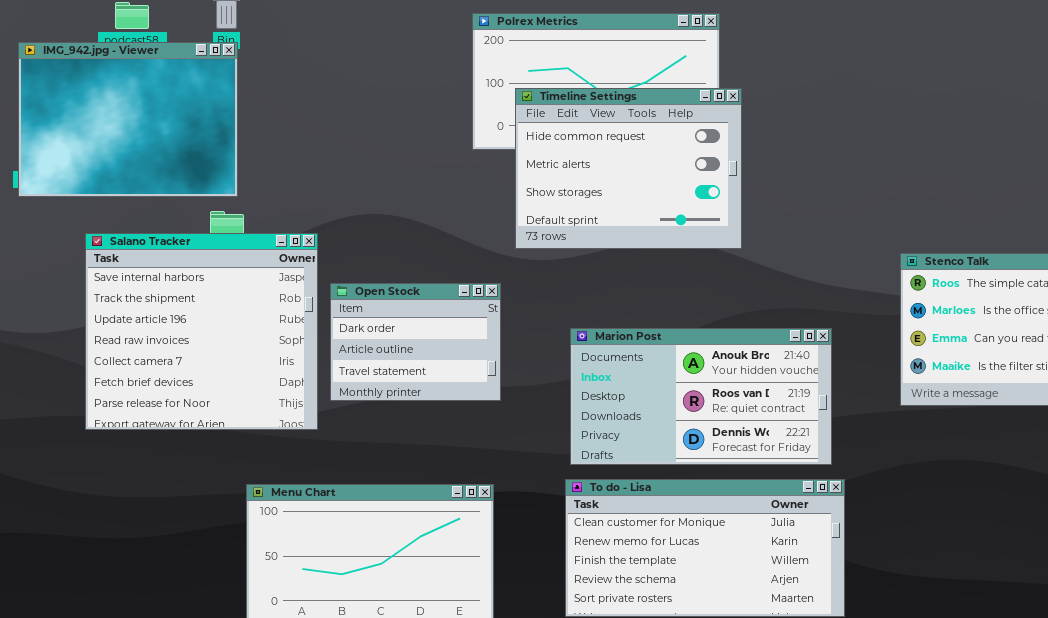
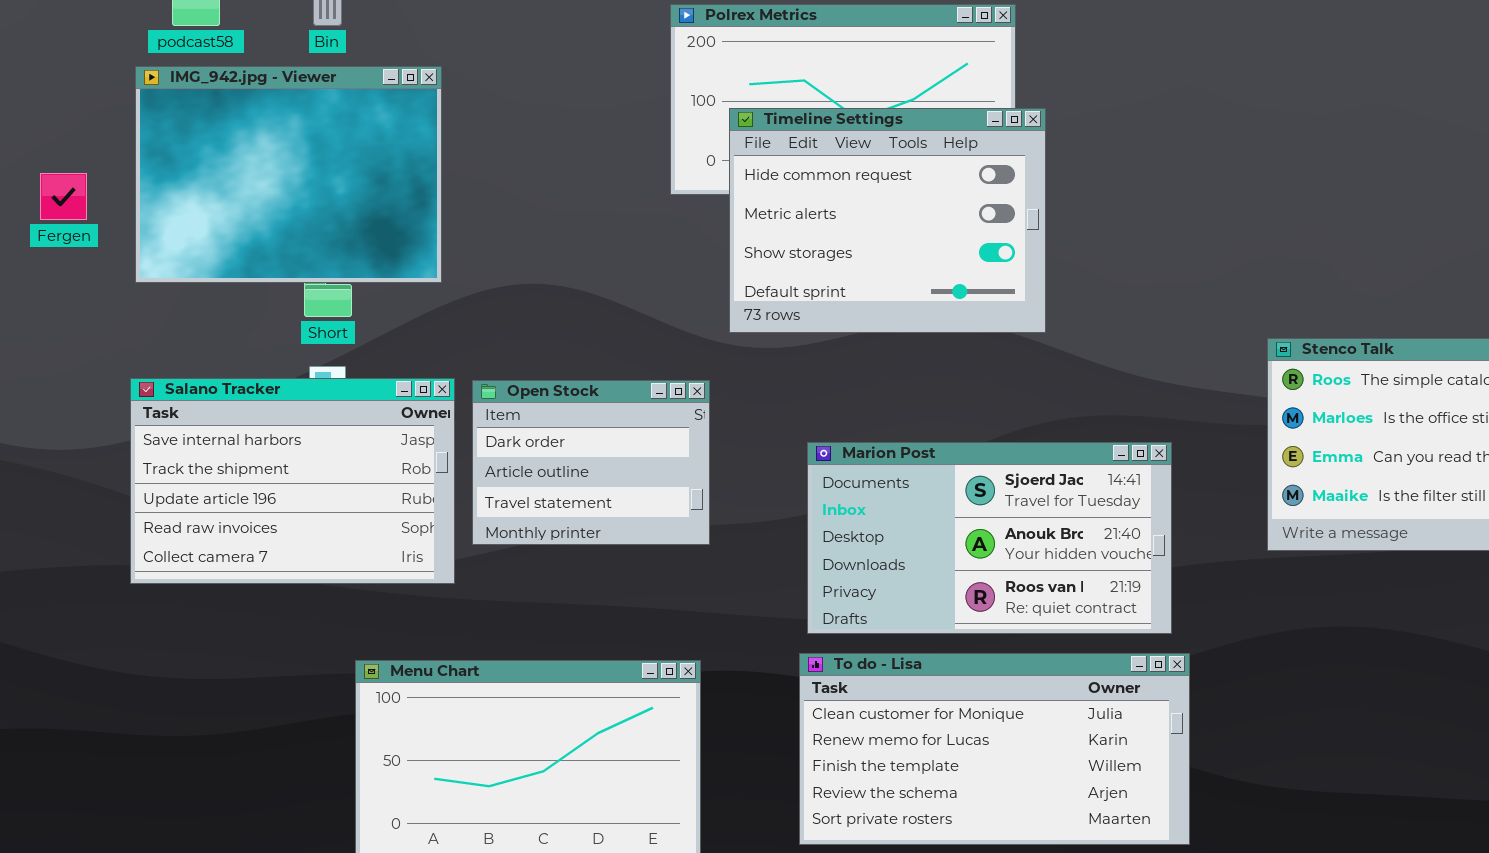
IMG_942.jpg - Viewer: [18,42,238,197] -> [135,66,442,283], moved
Salano Tracker: [85,233,318,430] -> [130,378,455,584], resized
Marion Post: [570,328,832,465] -> [807,442,1172,634], scrolled up 1 row

